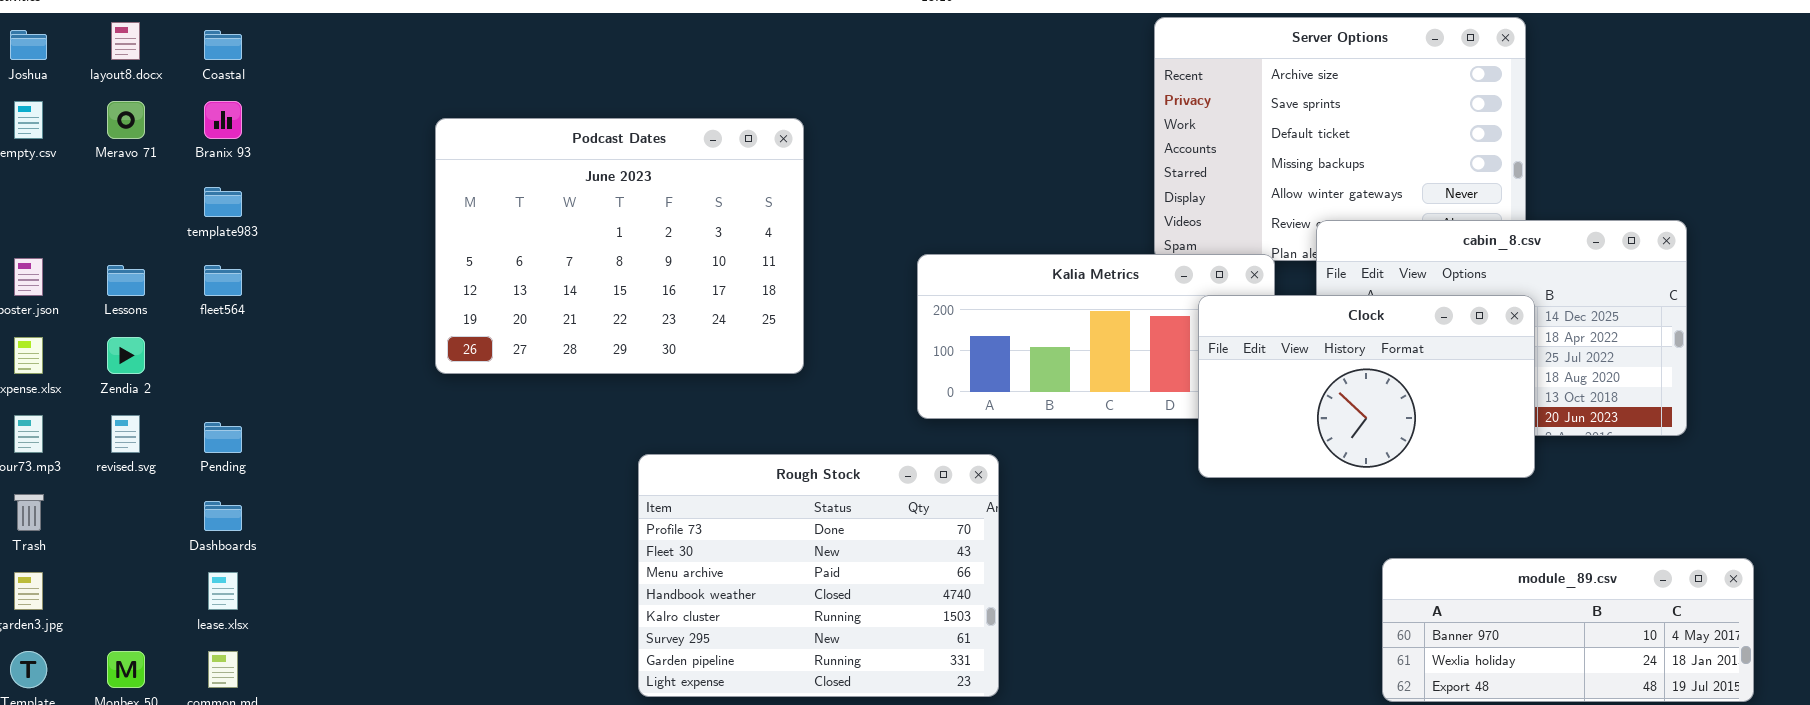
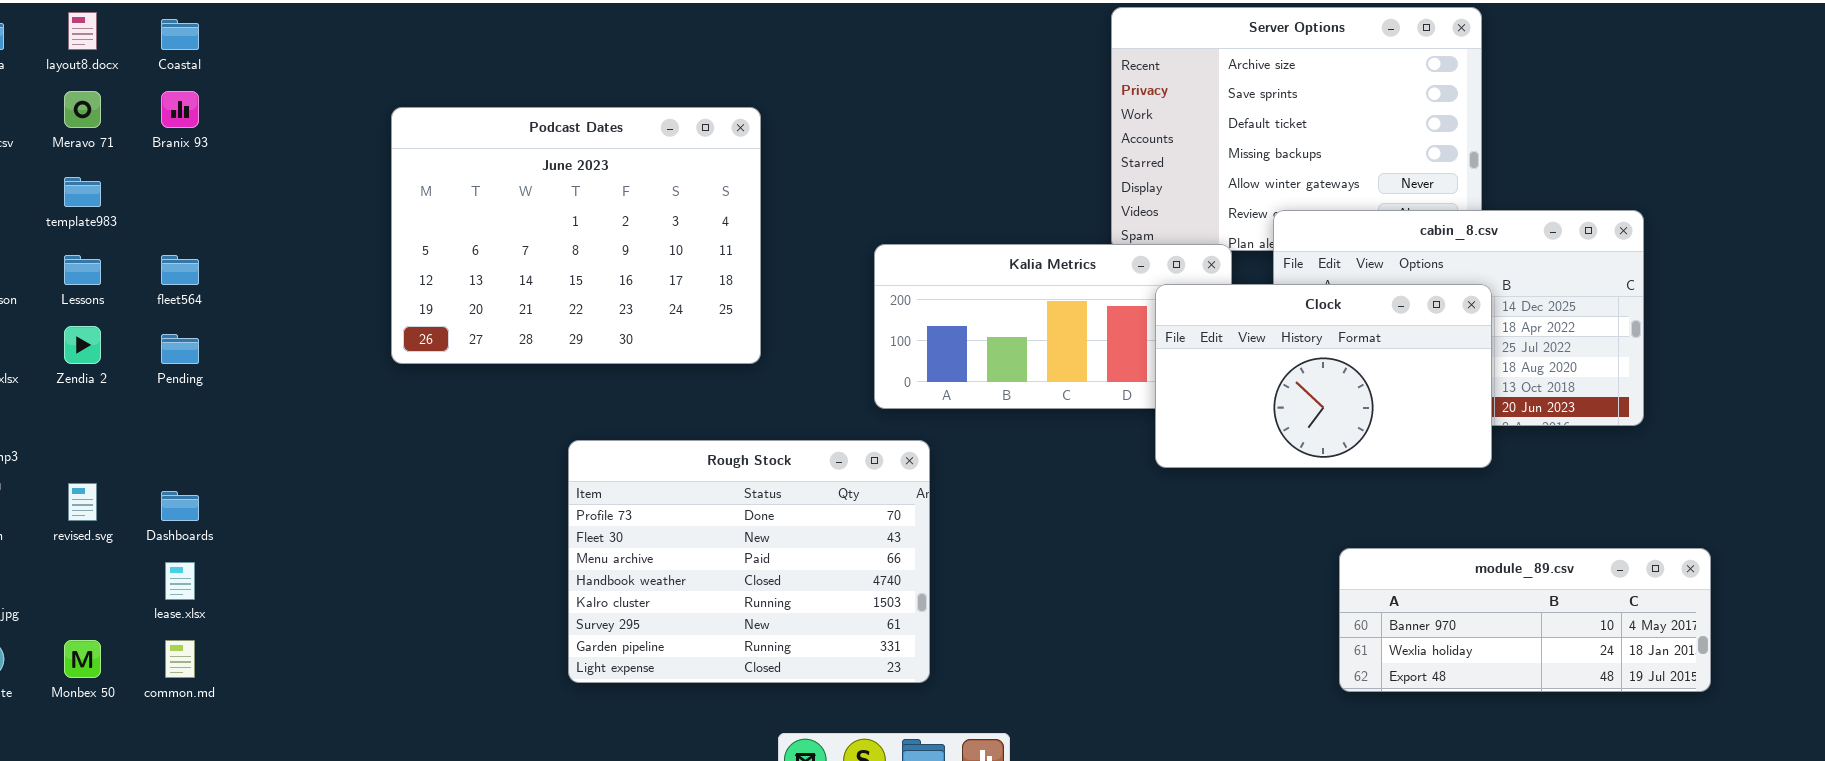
template983: [204,187,242,217] -> [64,177,101,207], moved
revised.svg: [111,415,140,453] -> [68,483,97,521], moved
Pending: [204,422,242,453] -> [161,334,199,364], moved
Rough Stock: [638,454,999,697] -> [568,440,930,683], moved

